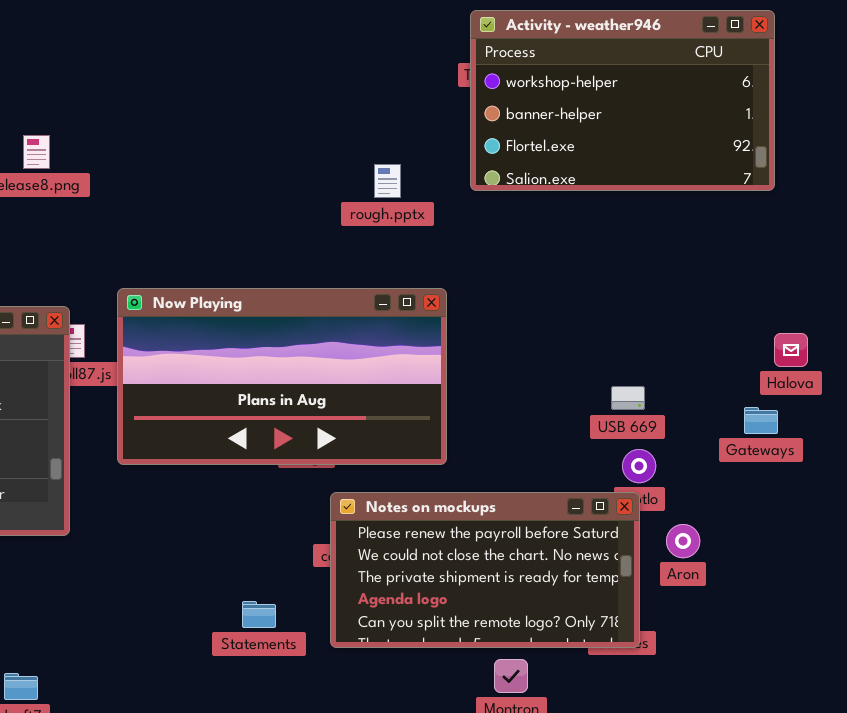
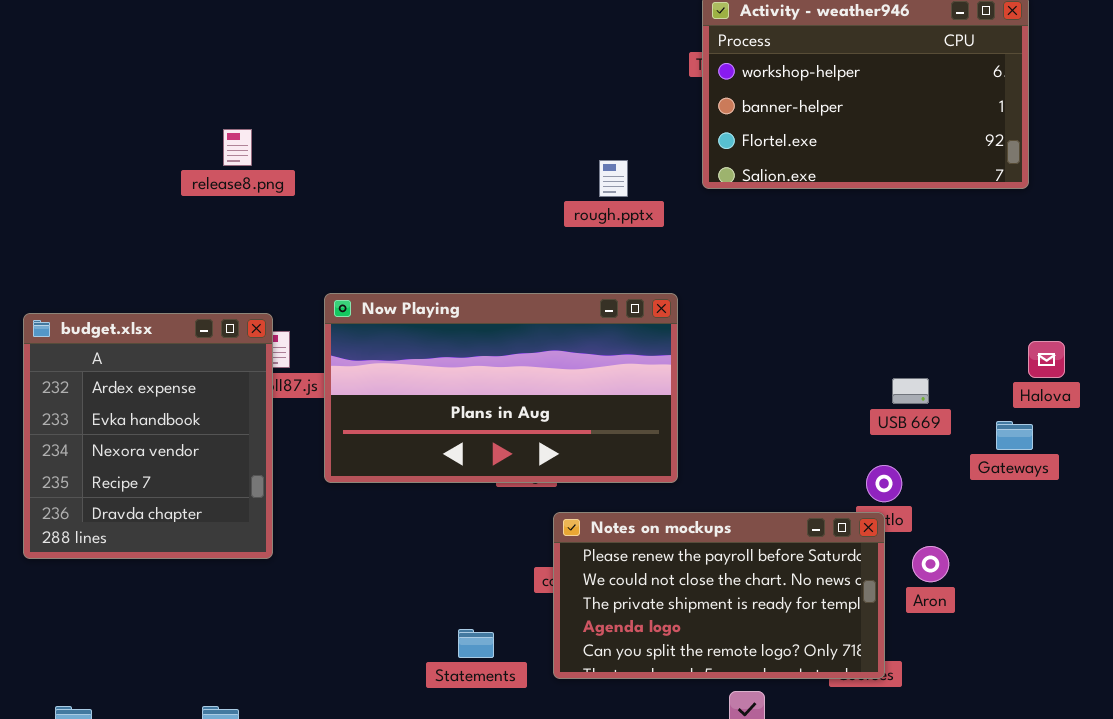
USB 669: [611,386,645,410] -> [892,378,929,404], moved

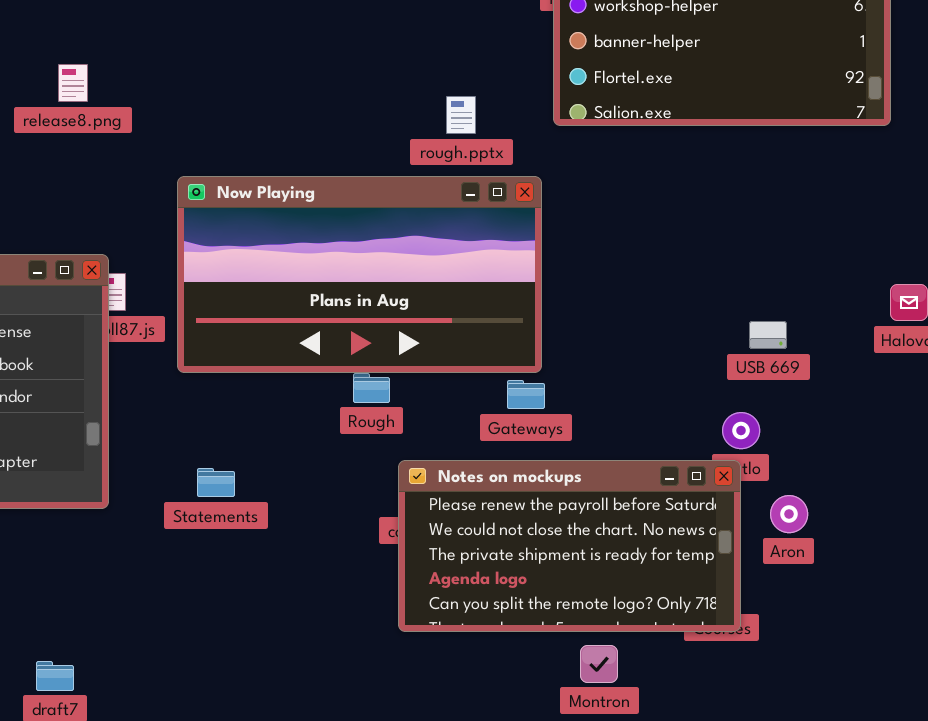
Now Playing: [324,293,678,483] -> [177,176,542,373], moved
Gateways: [996,421,1033,450] -> [507,380,545,409], moved
Statements: [458,629,494,658] -> [197,468,235,497], moved

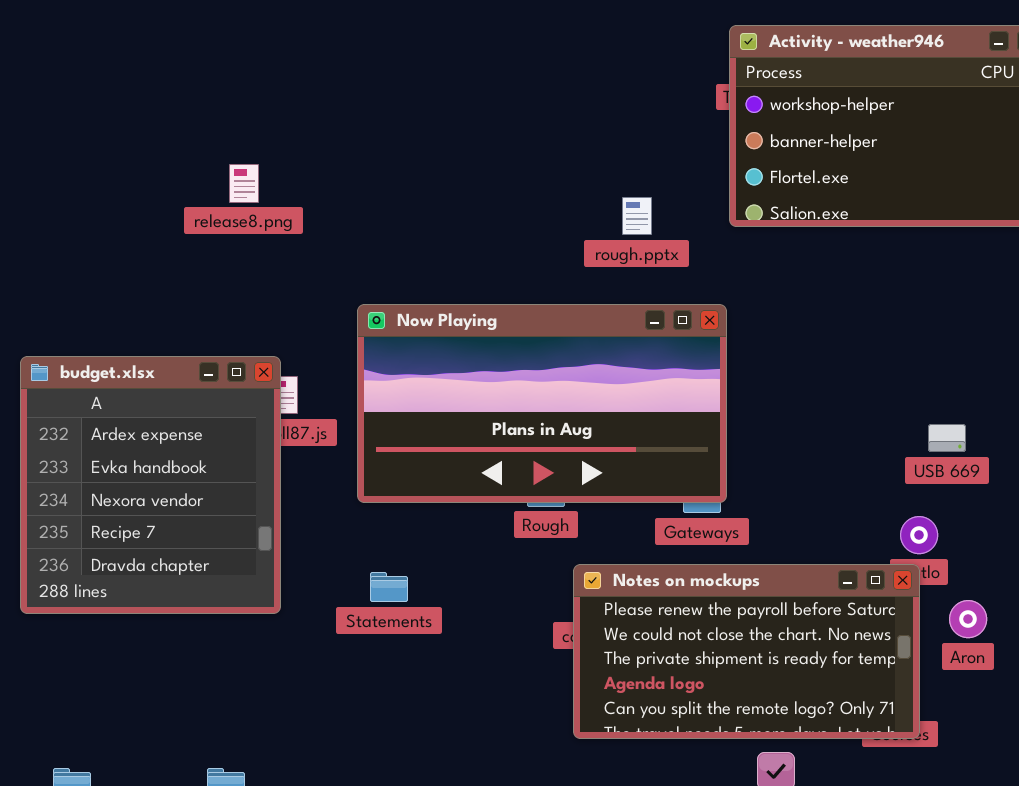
Now Playing: [177,176,542,373] -> [357,304,727,503], moved

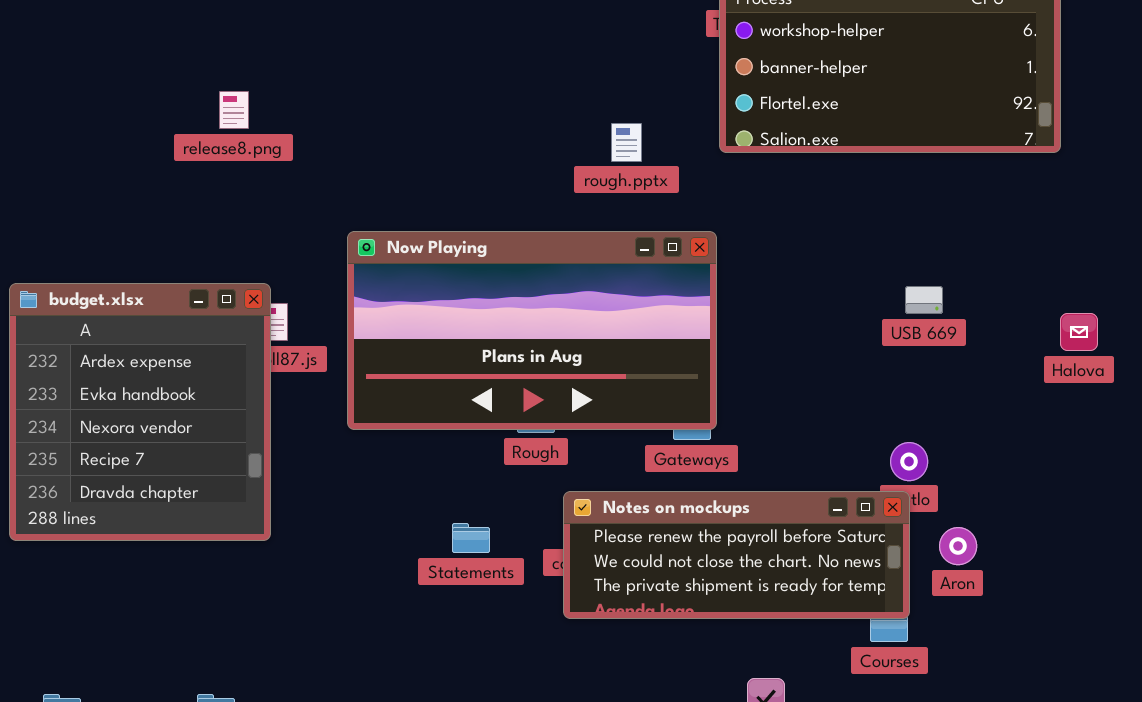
USB 669: [928,424,966,452] -> [905,286,943,314], moved
Notes on mockups: [573,564,920,739] -> [563,491,910,619], resized
Statements: [370,572,408,602] -> [452,523,490,553], moved

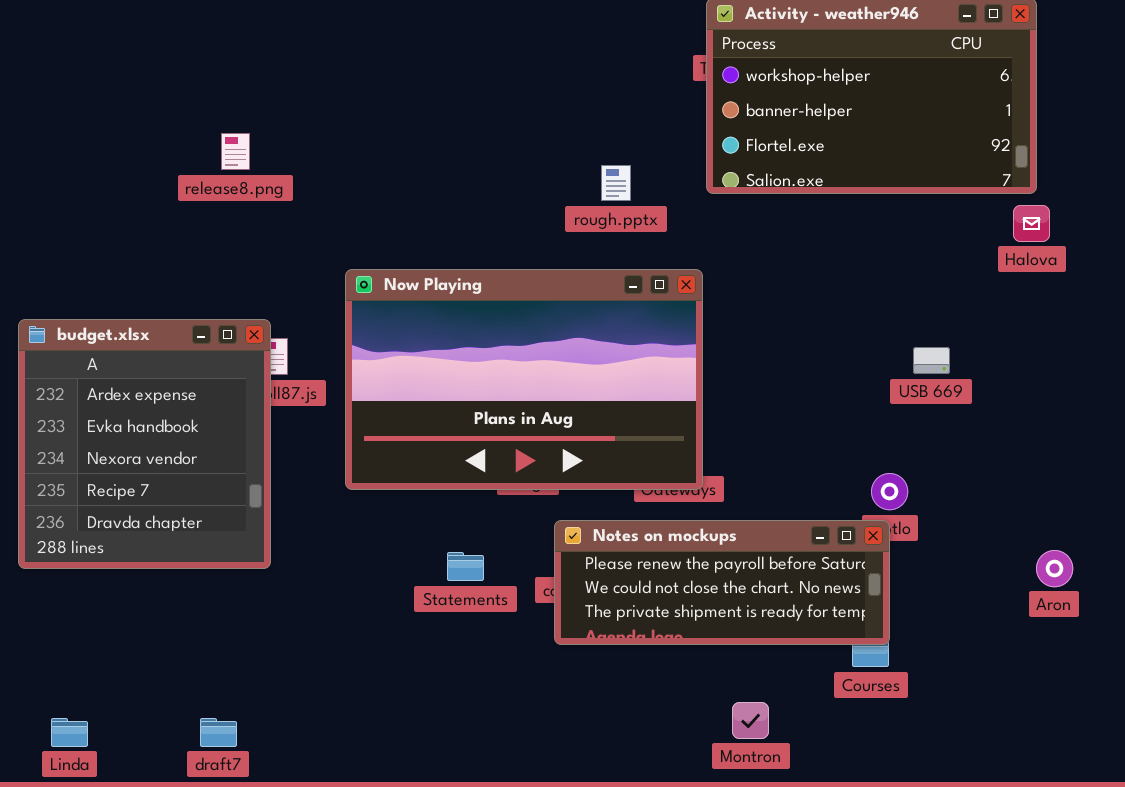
Now Playing: [347,231,717,430] -> [345,269,703,490], resized
USB 669: [905,286,943,314] -> [913,347,950,374], moved
Halova: [1060,313,1098,351] -> [1013,205,1050,242], moved
Aron: [939,527,977,565] -> [1036,550,1073,587], moved

